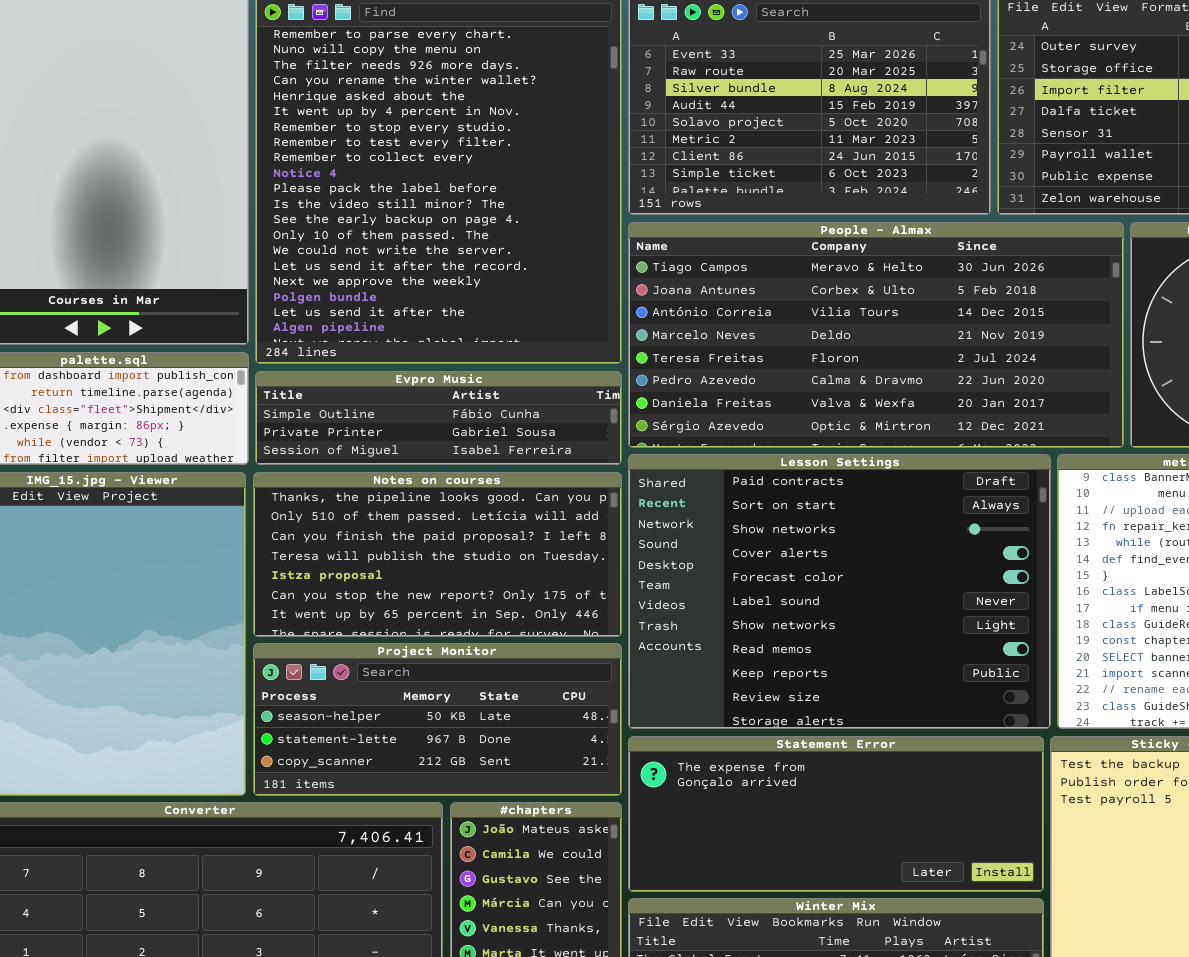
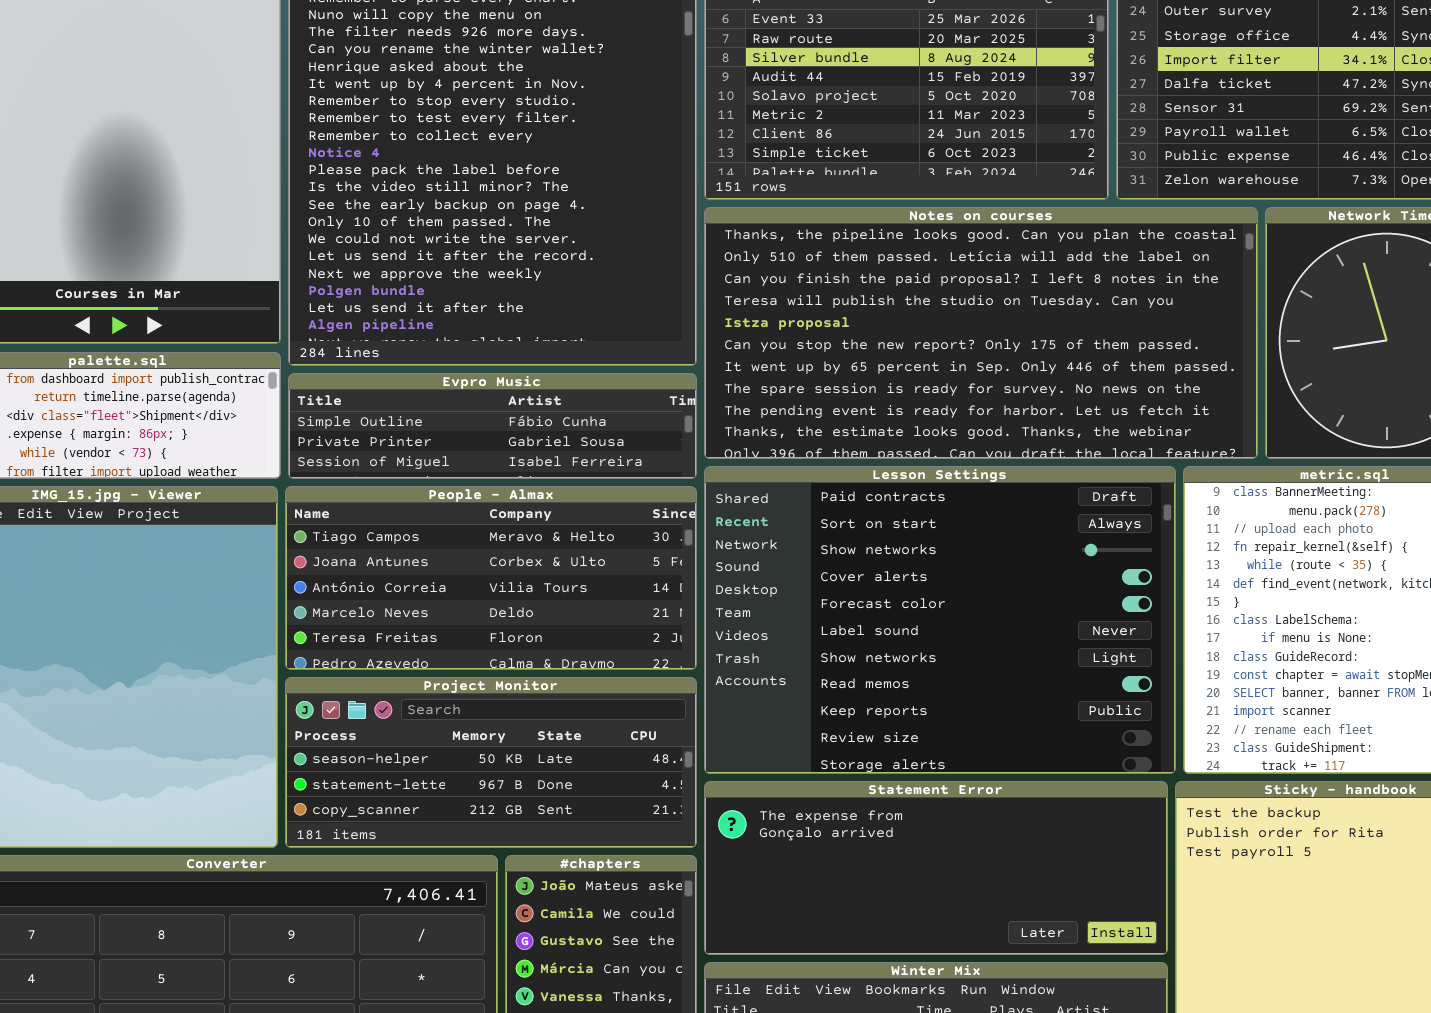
People - Almax: [628,222,1124,448] -> [285,486,697,670], moved, resized
Notes on courses: [253,472,622,637] -> [704,207,1258,459], moved, resized

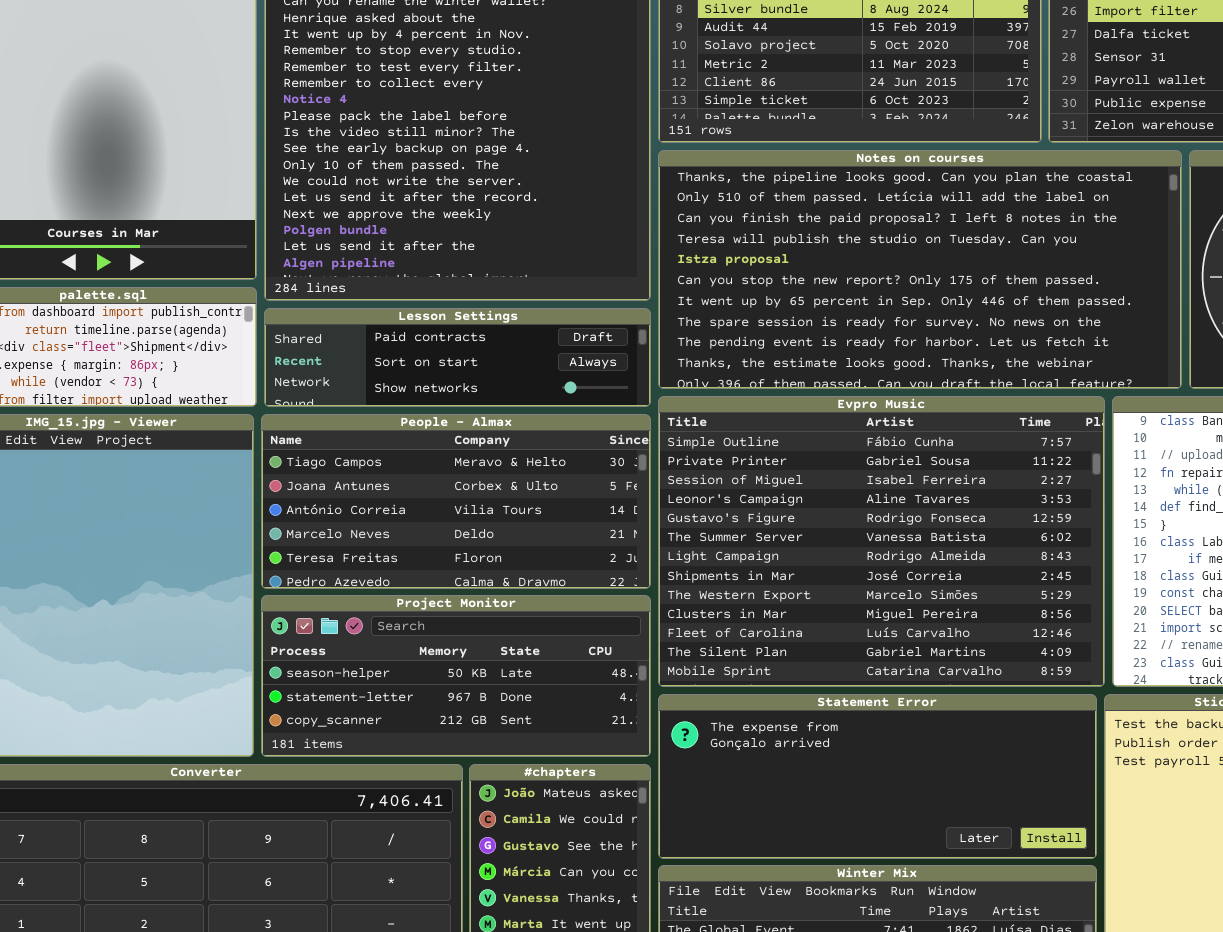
Evpro Music: [288,373,697,479] -> [658,396,1105,687], moved, resized
Lesson Settings: [704,466,1176,774] -> [264,308,651,407], moved, resized

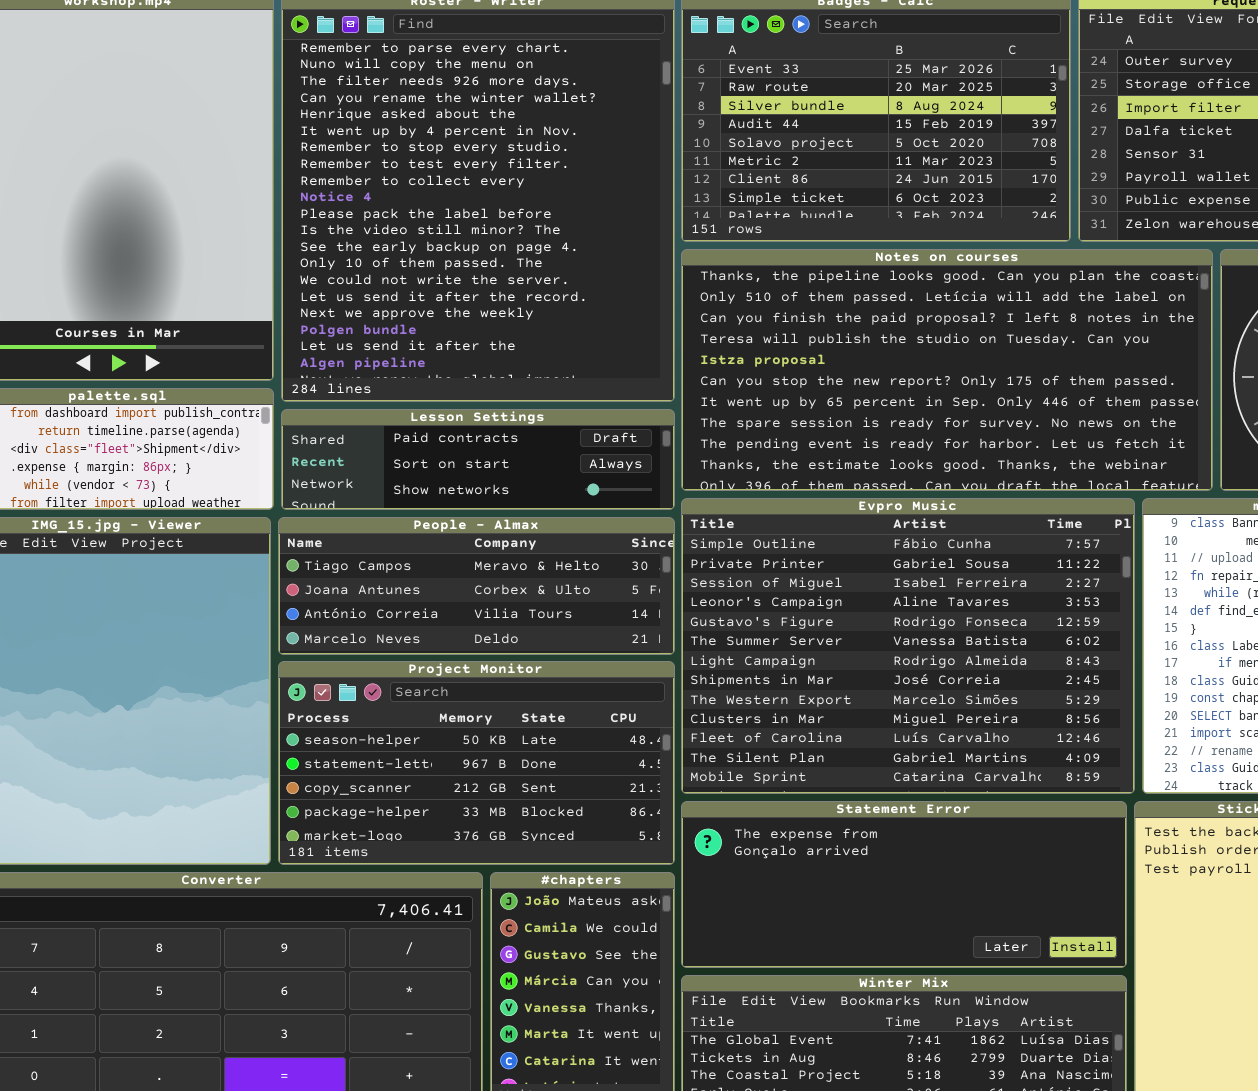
People - Almax: [261,414,651,589] -> [278,517,675,655], resized
Project Monitor: [261,595,651,757] -> [278,661,675,865], resized

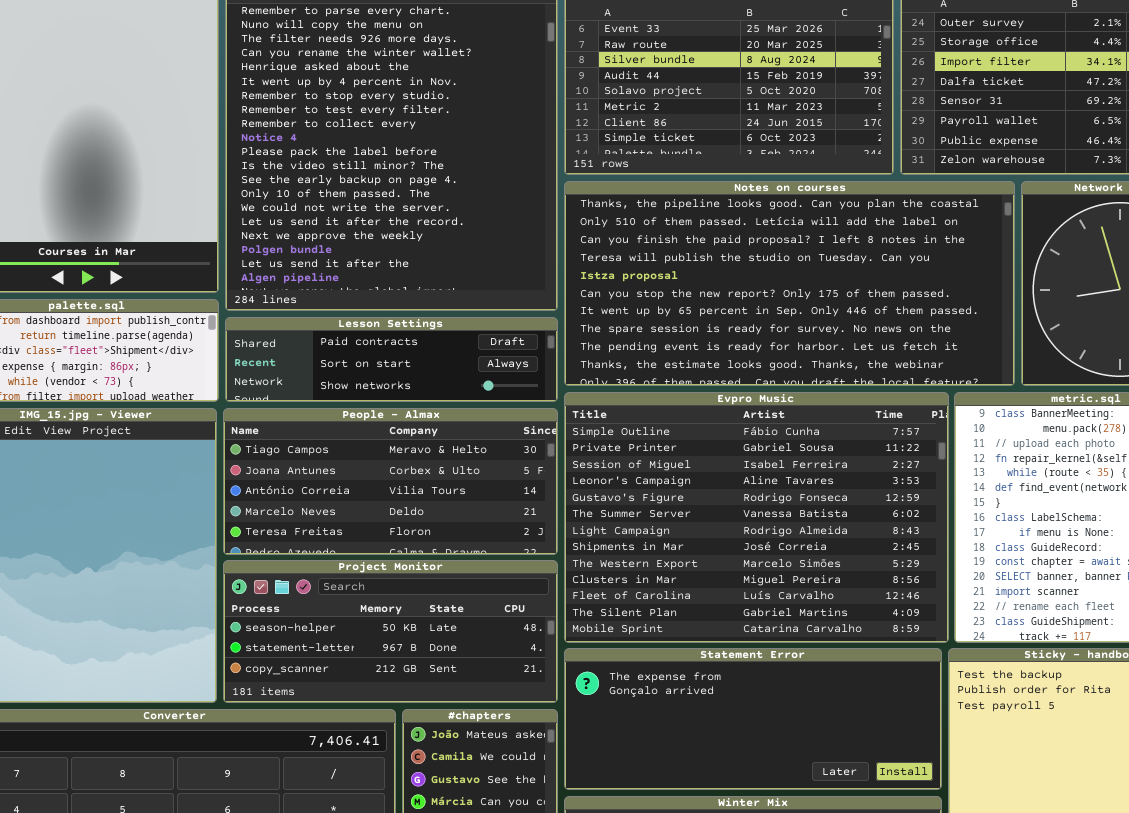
People - Almax: [278,517,675,655] -> [223,408,558,555], resized
Project Monitor: [278,661,675,865] -> [223,560,558,703], resized

